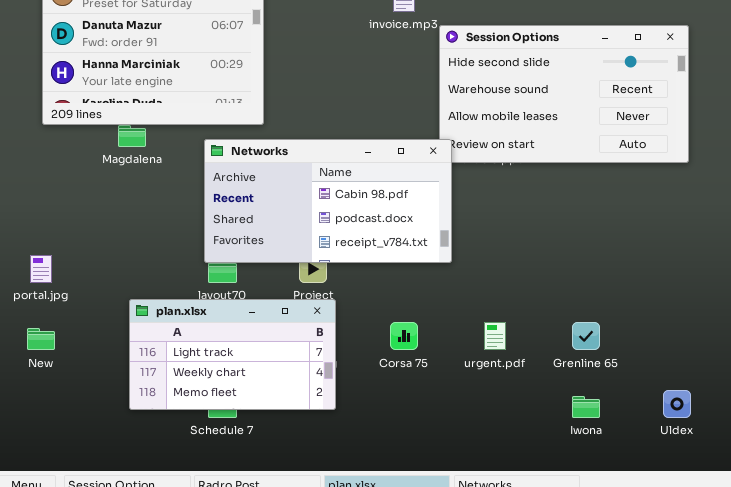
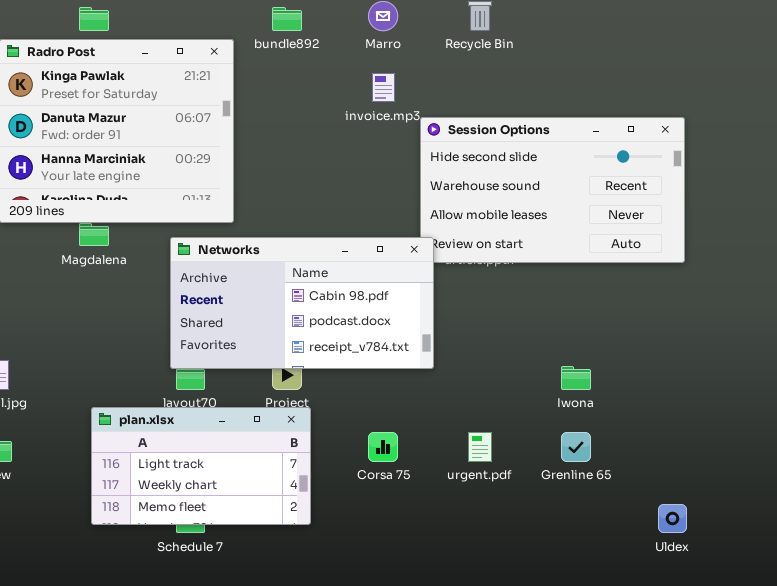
Iwona: [572,396,600,418] -> [561,366,591,390], moved

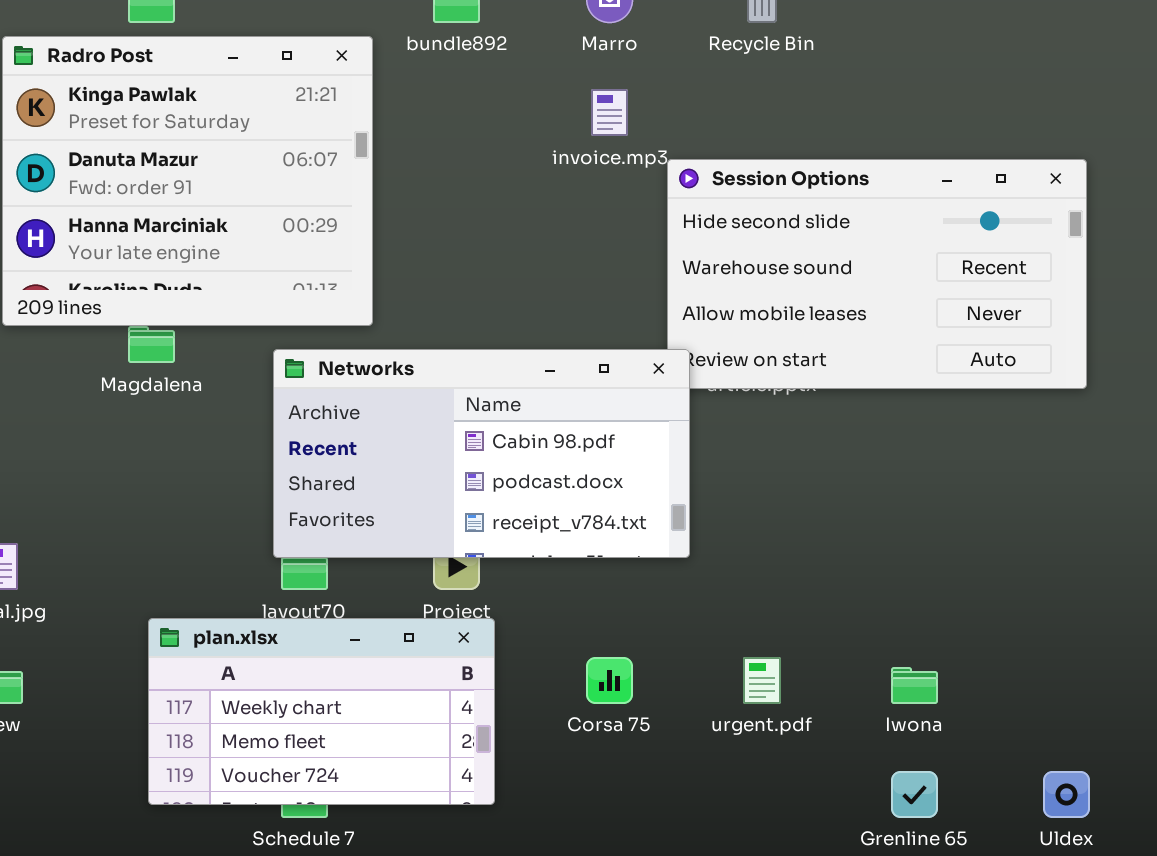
Iwona: [561,366,591,390] -> [891,667,938,704], moved
plan.xlsx: [91,407,311,525] -> [148,618,495,805], scrolled down 1 row
Grenline 65: [561,432,591,462] -> [891,771,938,818], moved

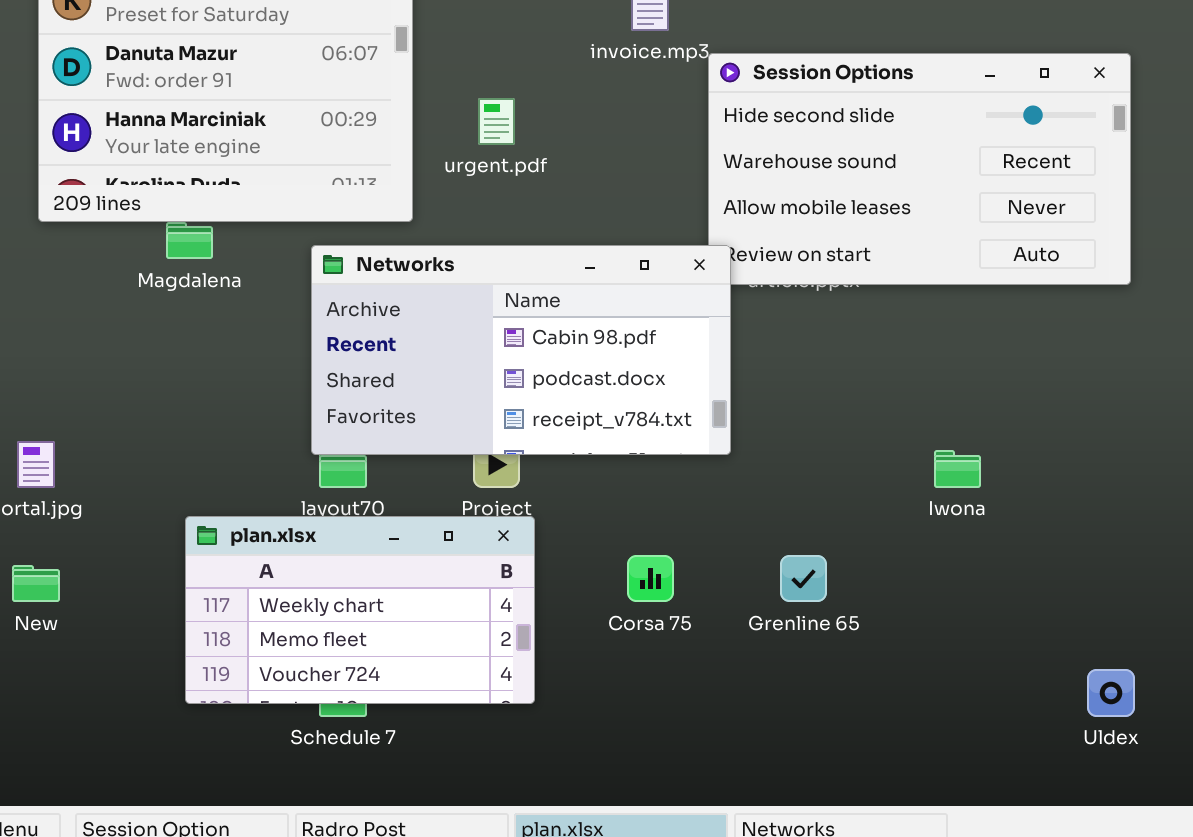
urgent.pdf: [743,657,781,704] -> [478,98,515,145], moved
Iwona: [891,667,938,704] -> [934,450,981,488], moved
Grenline 65: [891,771,938,818] -> [780,555,827,602], moved

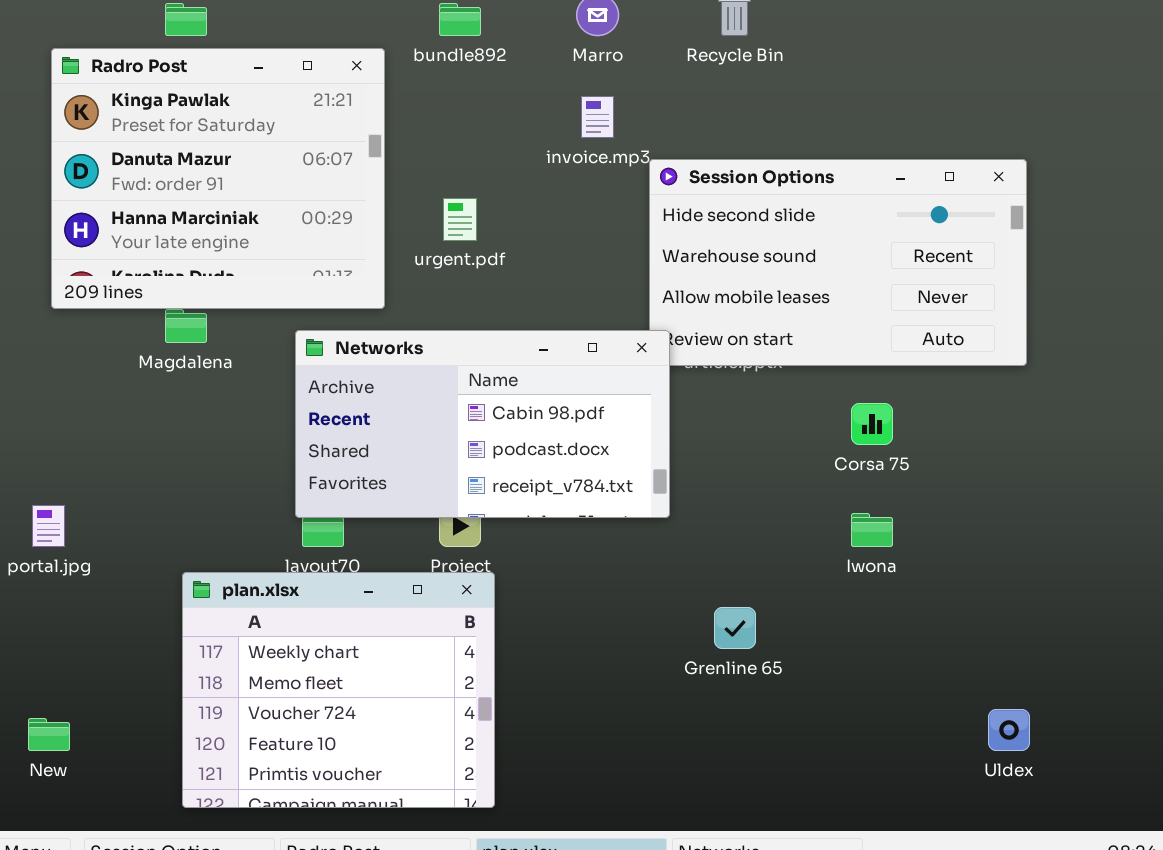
plan.xlsx: [185,516,535,704] -> [182,572,495,808], resized
Corsa 75: [627,555,674,602] -> [851,403,893,445], moved
New: [12,565,60,602] -> [28,718,70,751], moved

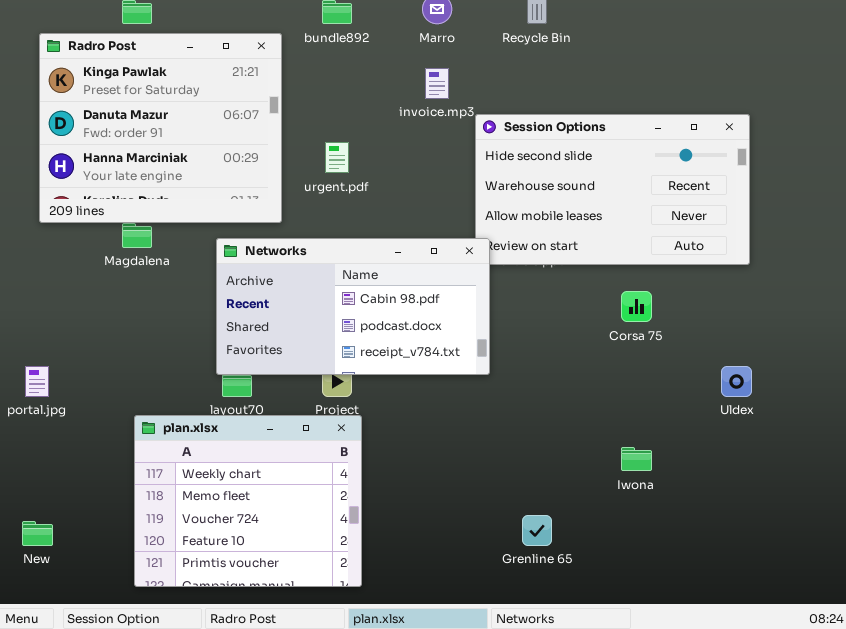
Iwona: [851,513,893,547] -> [621,447,652,471], moved
Grenline 65: [714,607,756,649] -> [522,515,552,546], moved
Uldex: [988,709,1030,751] -> [721,366,752,397], moved

